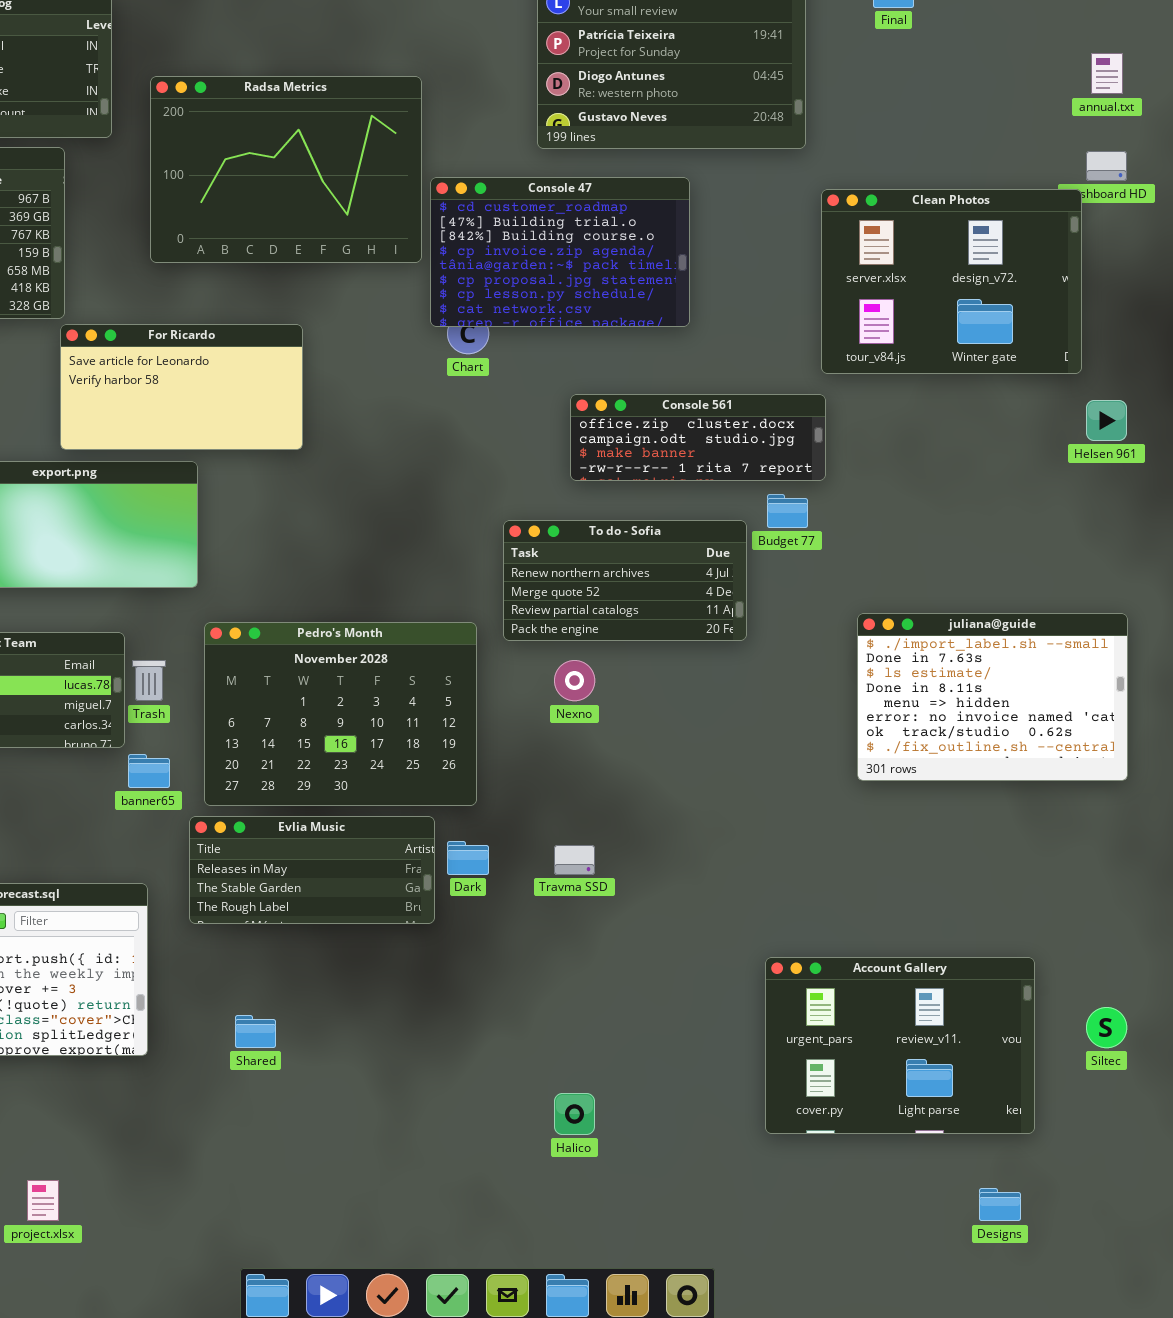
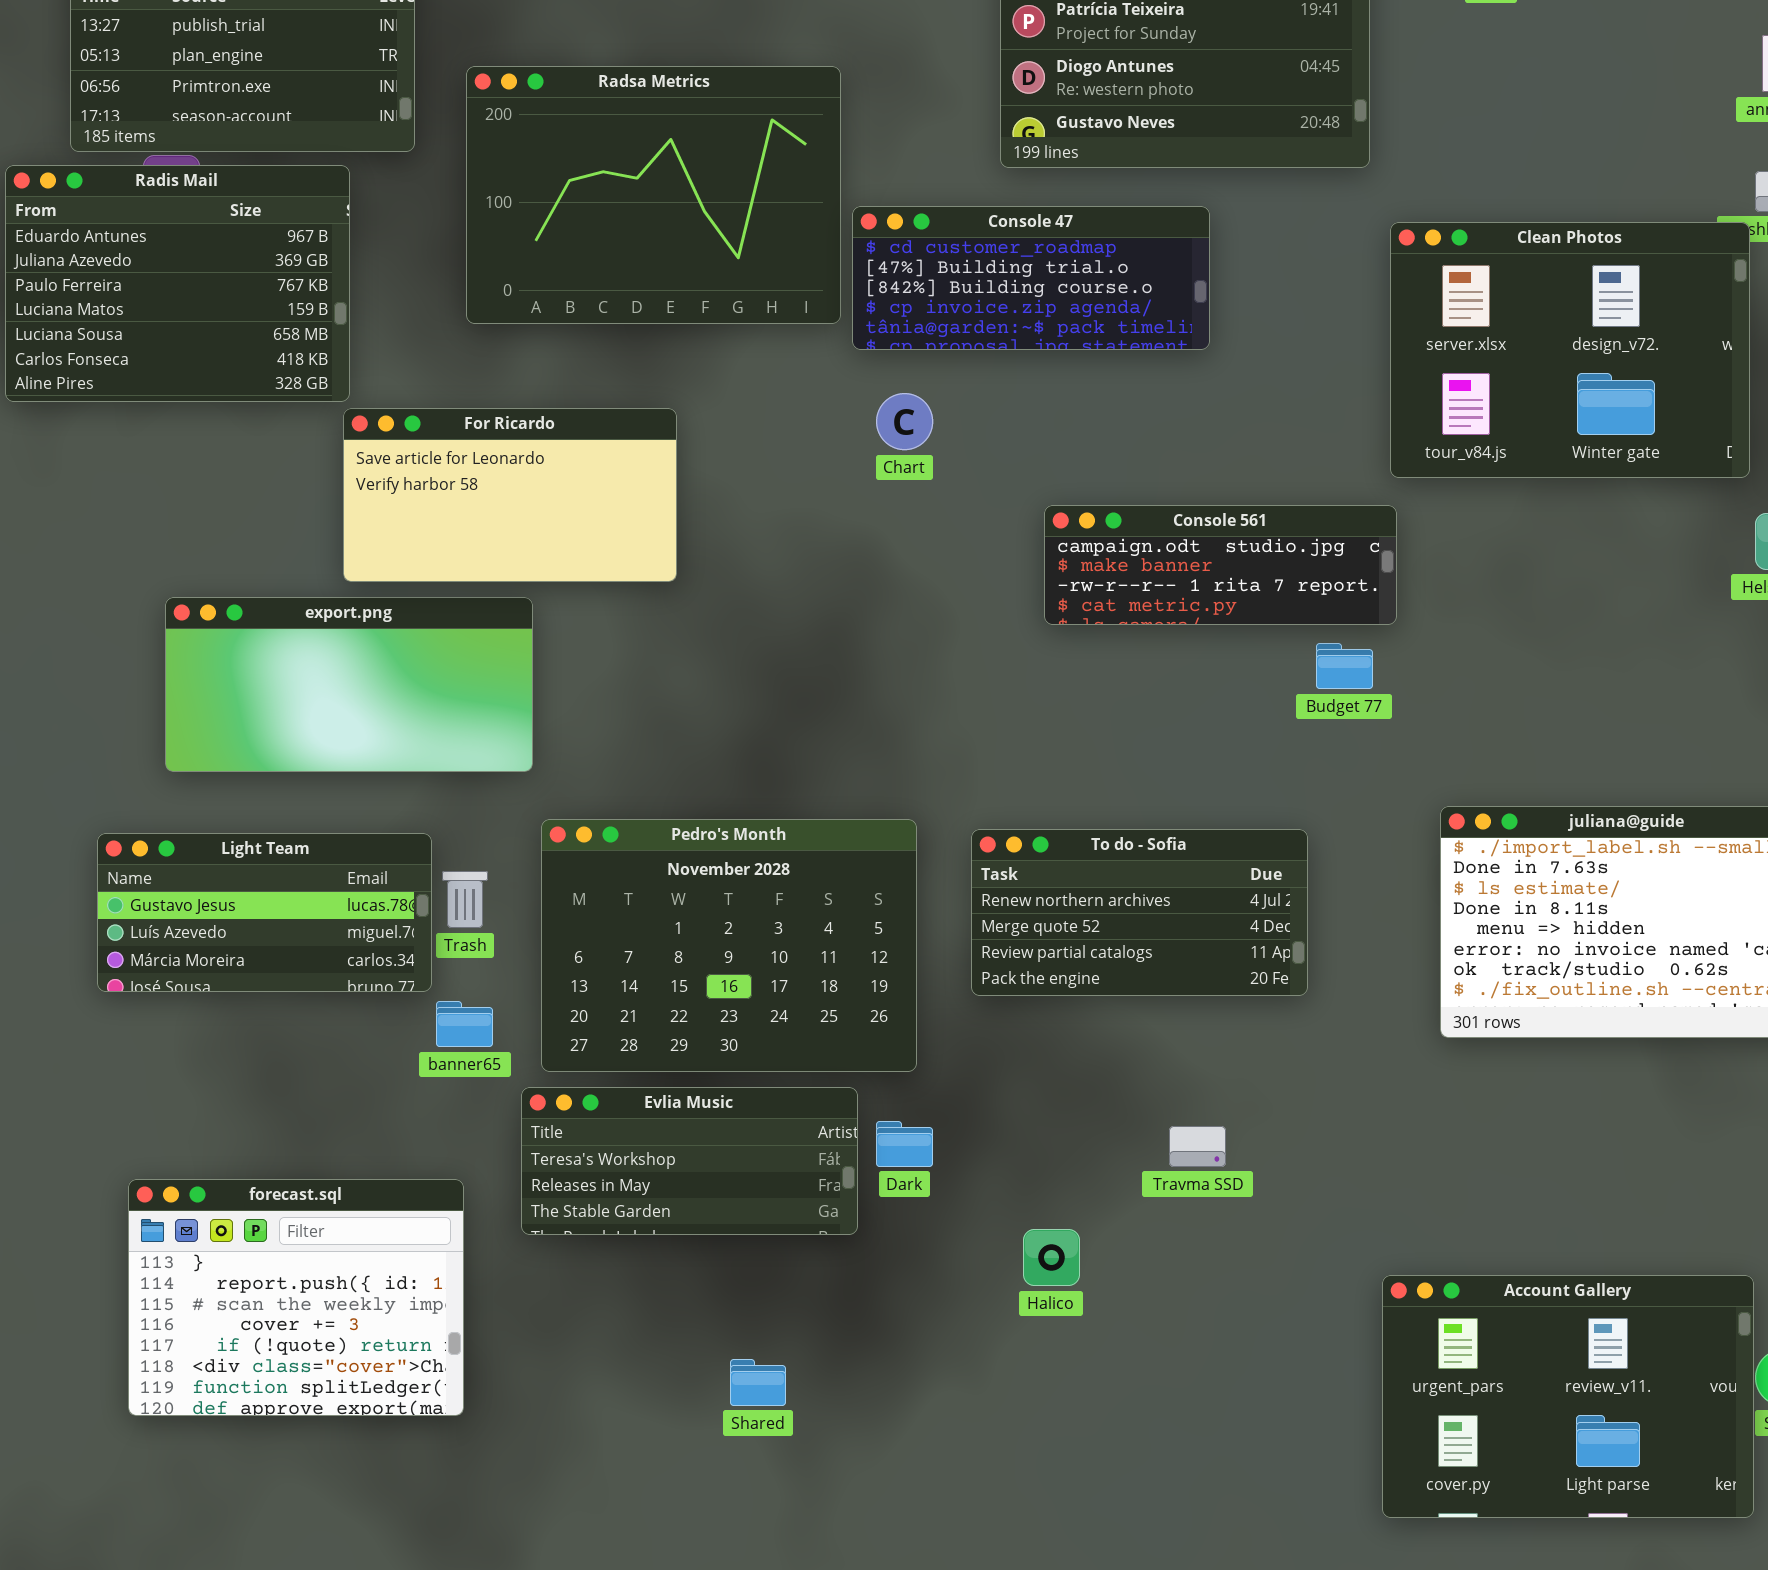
Console 47: [430,177,690,327] -> [852,206,1210,350], resized
Console 561: [570,394,826,481] -> [1044,505,1397,625], scrolled down 1 row
To do - Sofia: [503,520,747,641] -> [971,829,1308,996], moved
Evlia Music: [189,816,435,924] -> [521,1087,858,1235], scrolled up 1 row
Travma SSD: [554,845,595,875] -> [1169,1126,1226,1167], moved
Account Gallery: [765,957,1035,1134] -> [1382,1275,1754,1518], moved
Shared: [235,1015,276,1048] -> [730,1359,786,1406], moved
Halico: [554,1093,595,1135] -> [1023,1229,1080,1286], moved

